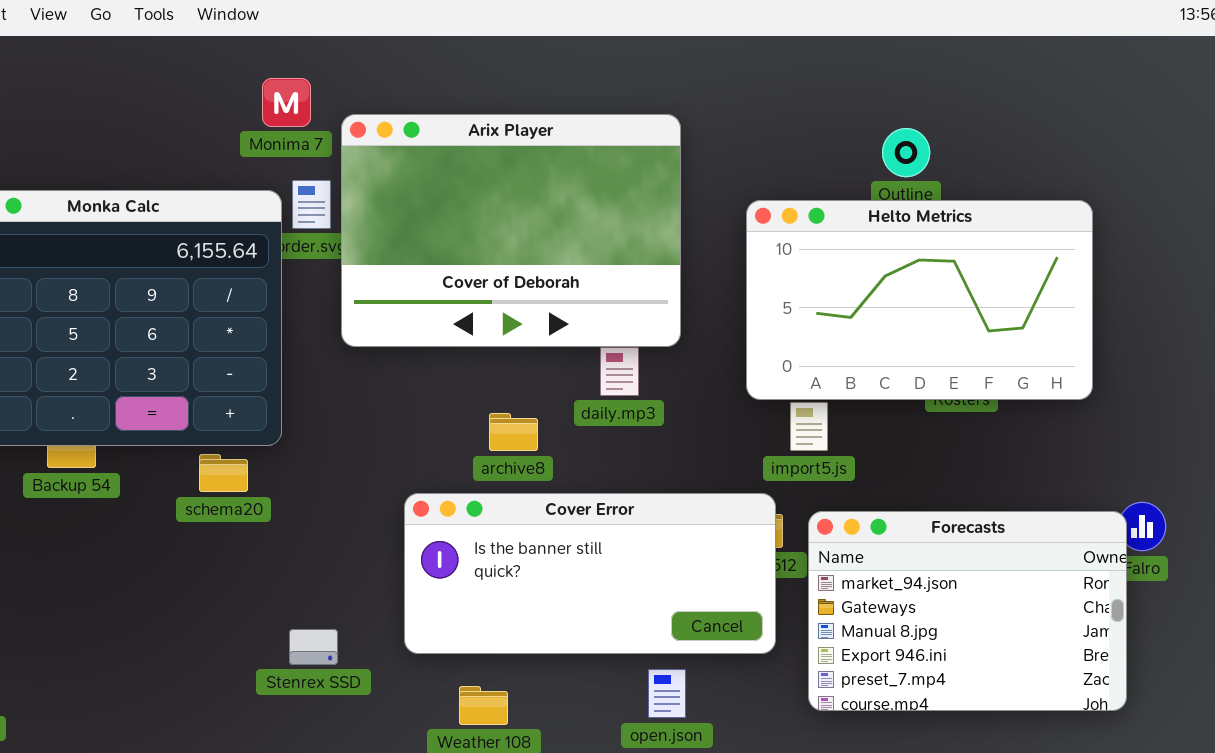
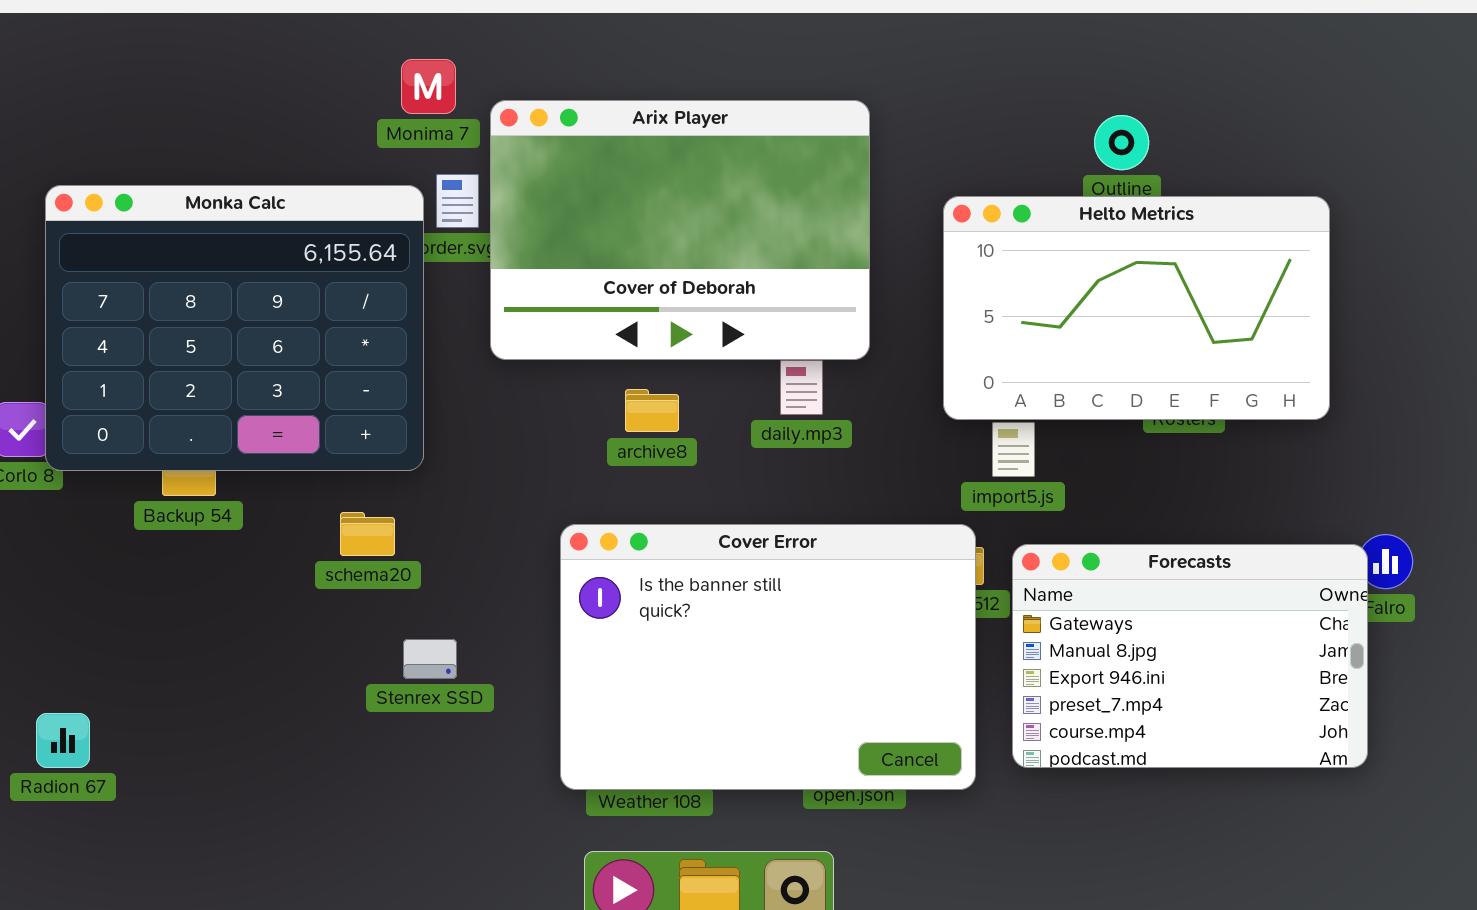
archive8: [489,413,538,451] -> [625,389,679,432], moved
schema20: [199,454,248,492] -> [340,512,395,556], moved
Cover Error: [404,493,776,654] -> [560,524,976,790], resized
Forecasts: [808,511,1127,711] -> [1012,544,1368,768], scrolled down 1 row
Stenrex SSD: [289,629,338,665] -> [403,639,457,679], moved

